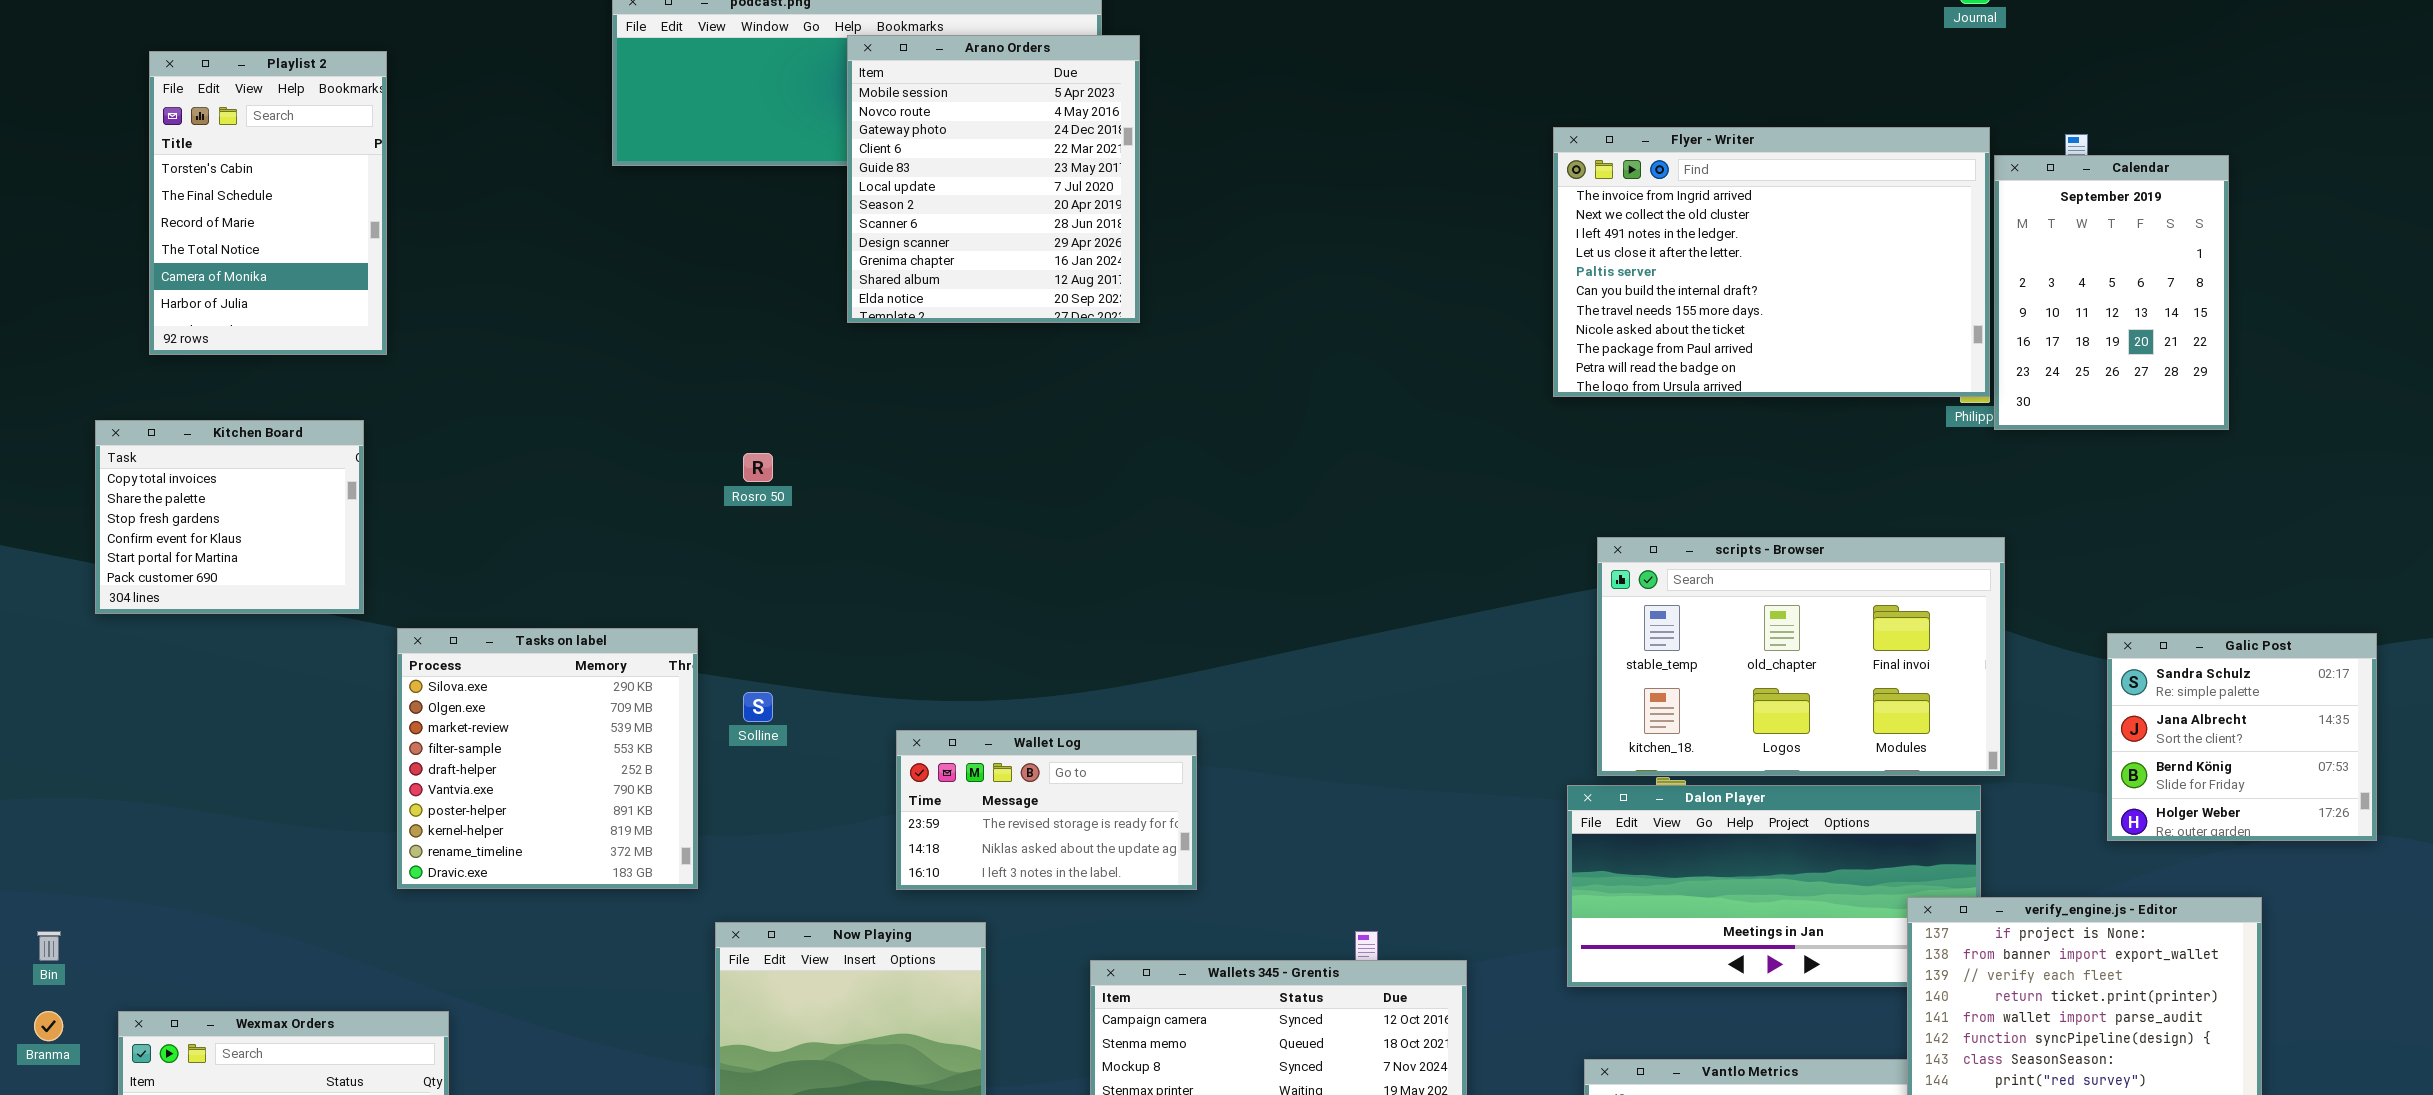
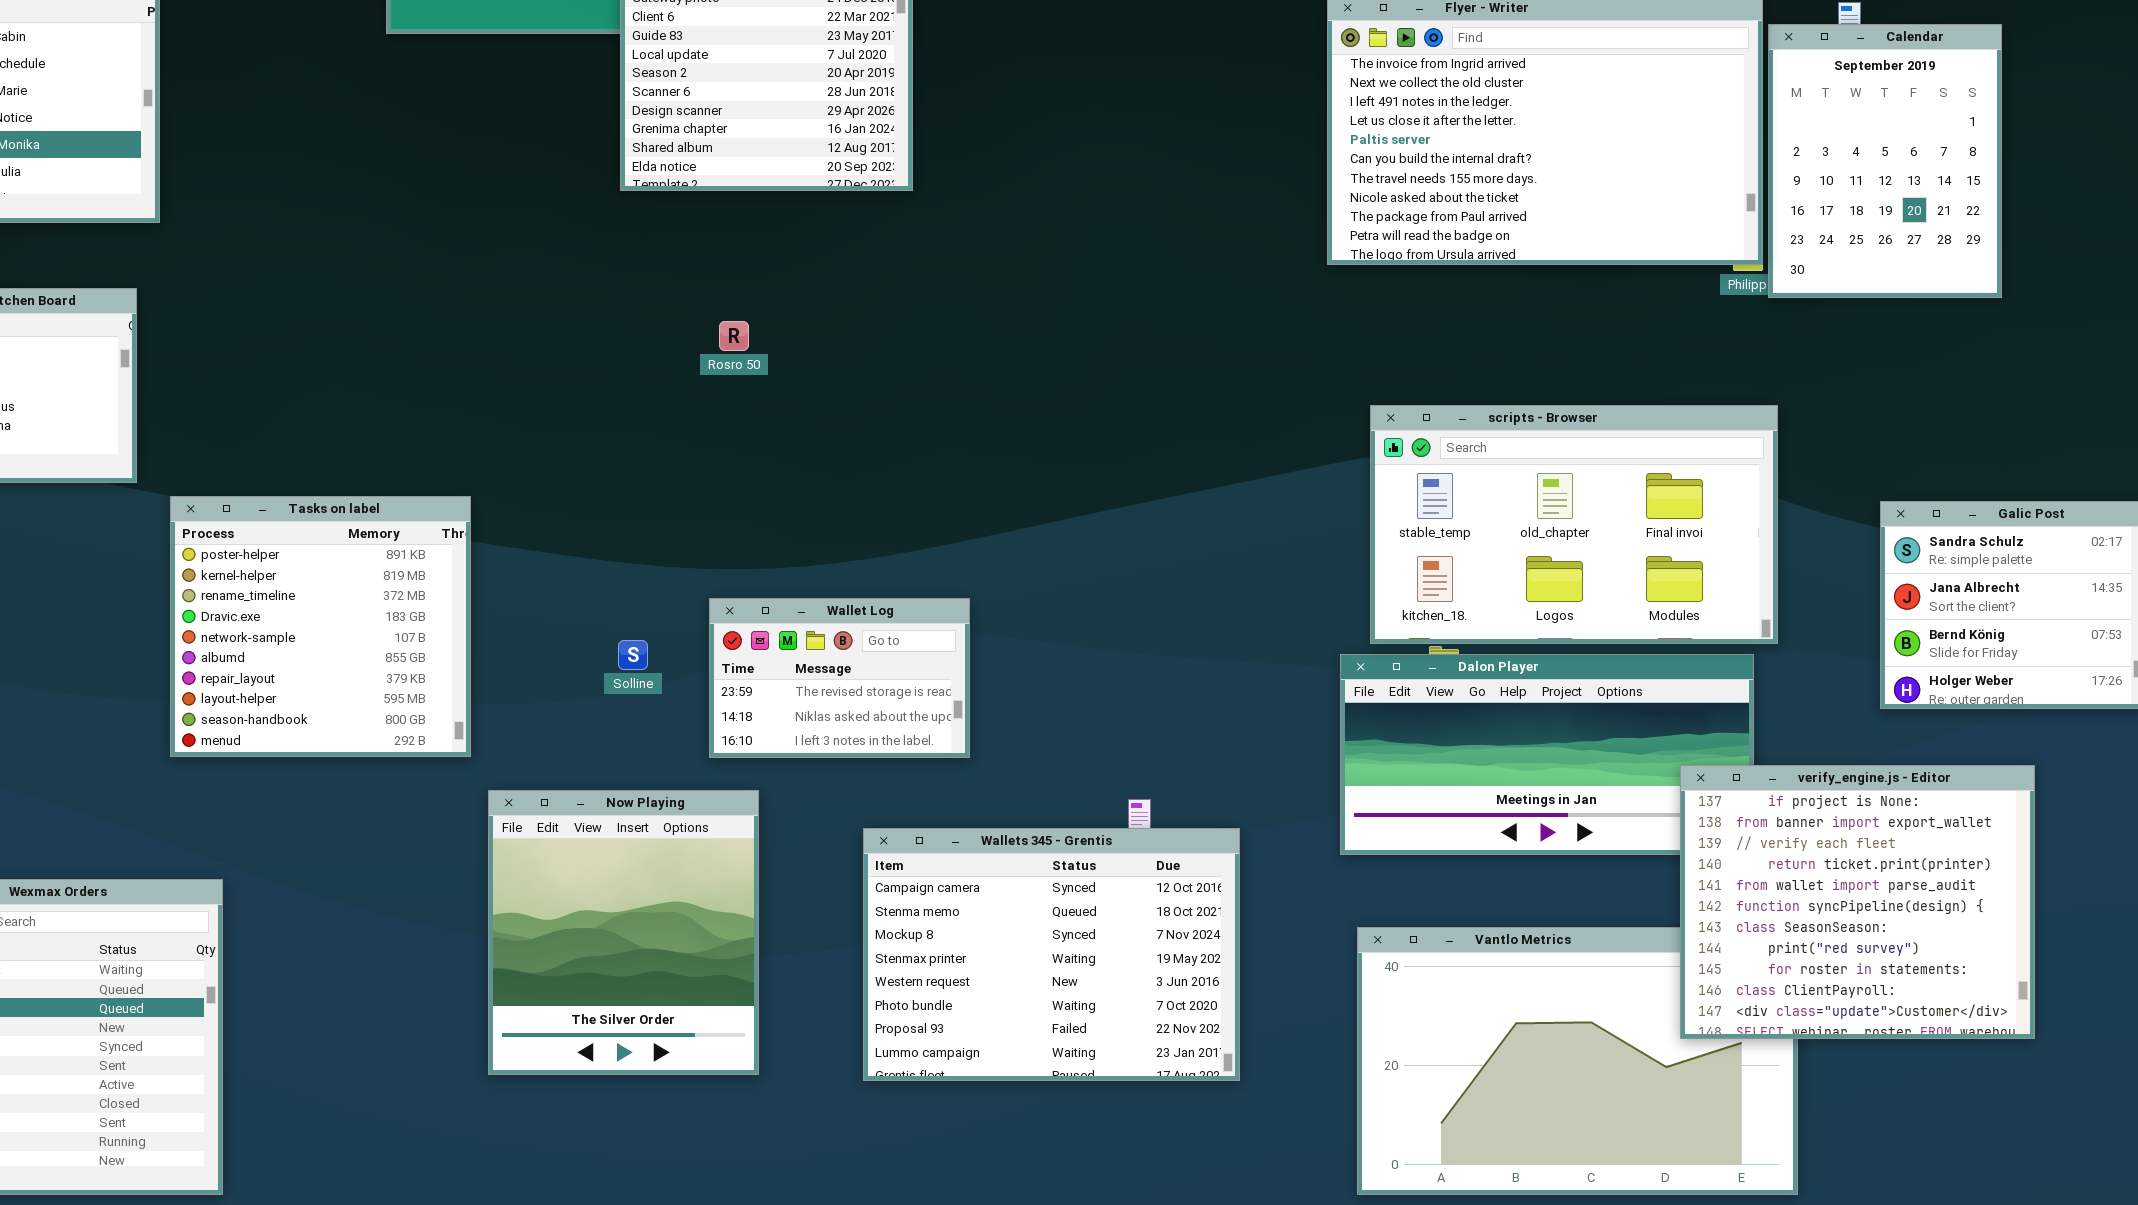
Rosro 50: [743,453,773,482] -> [719,321,749,351], moved
Tasks on label: [397,628,698,889] -> [170,496,471,757], scrolled down 6 rows
Solline: [743,692,773,722] -> [618,640,648,670], moved
Wallet Log: [896,730,1197,890] -> [709,598,970,758], resized

